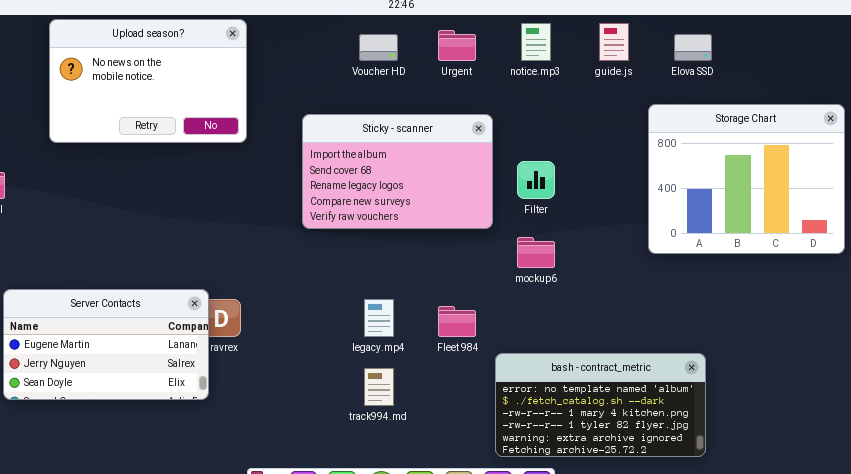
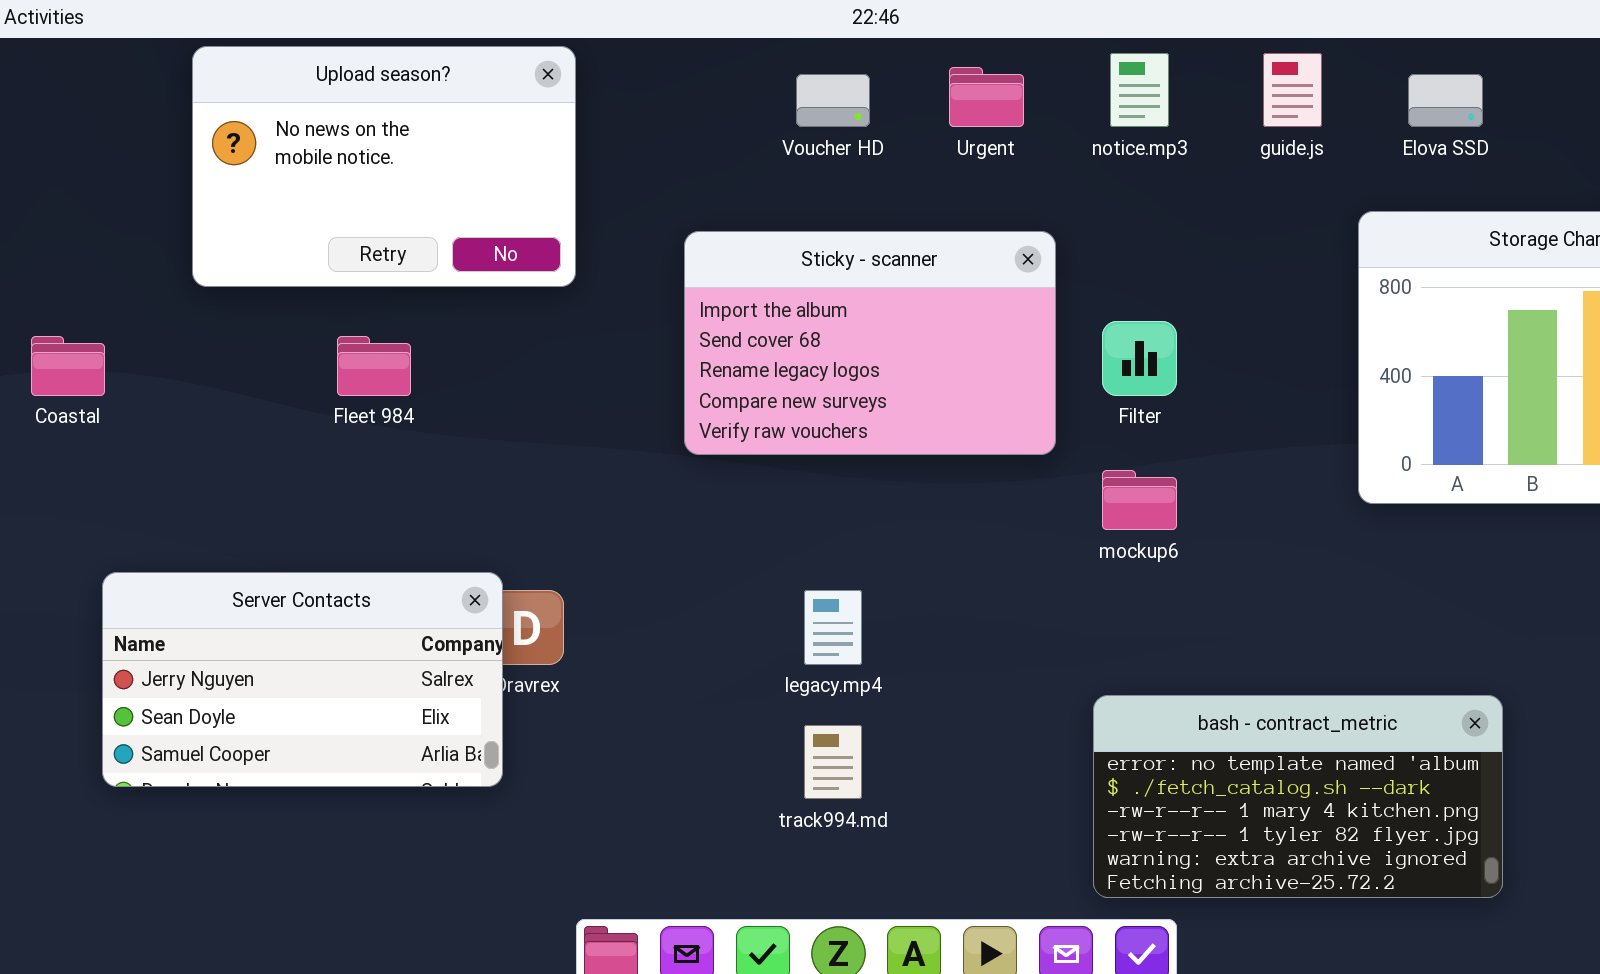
Server Contacts: [3,289,209,400] -> [102,572,503,787], scrolled down 1 row
Fleet 984: [438,306,476,337] -> [337,336,411,396], moved
bash - contract_metric: [495,353,706,457] -> [1093,695,1503,898], moved

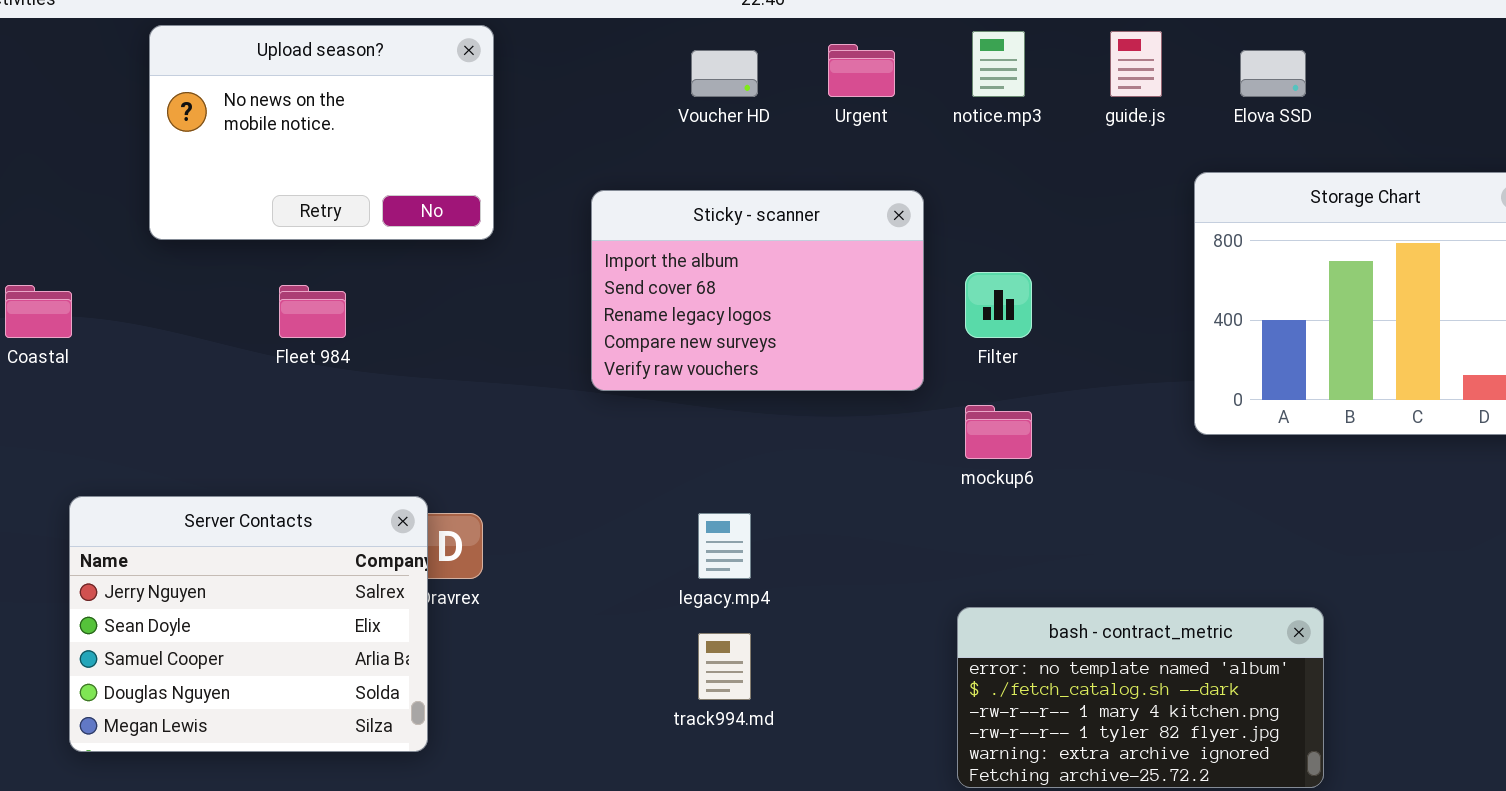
Server Contacts: [102,572,503,787] -> [69,496,428,752], resized

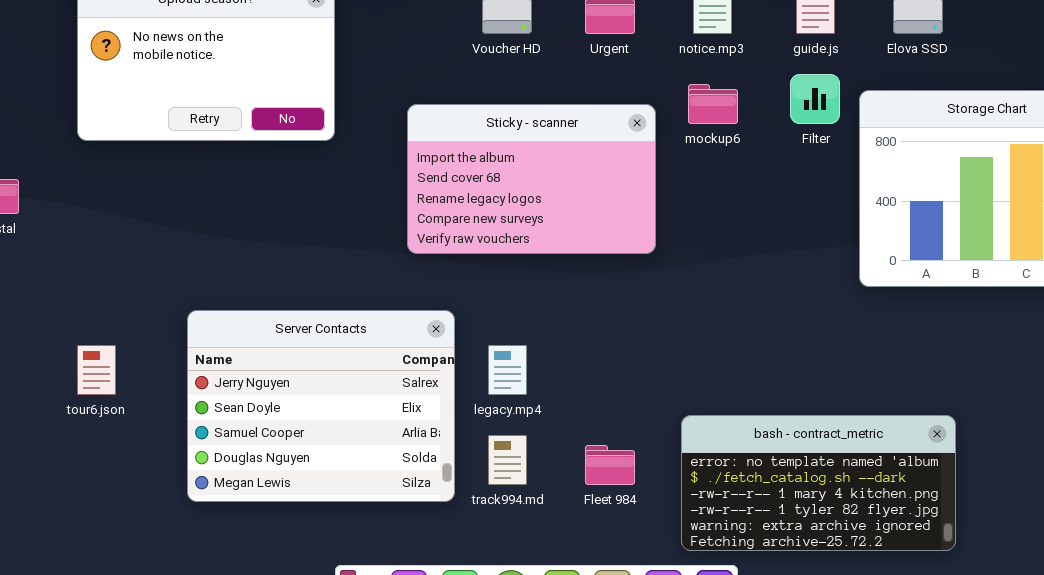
Filter: [965,272,1032,338] -> [790,74,840,124], moved
Fleet 984: [279,285,346,338] -> [585,445,635,485], moved
mockup6: [965,405,1032,459] -> [688,84,738,124], moved
Server Contacts: [69,496,428,752] -> [187,310,455,502], moved

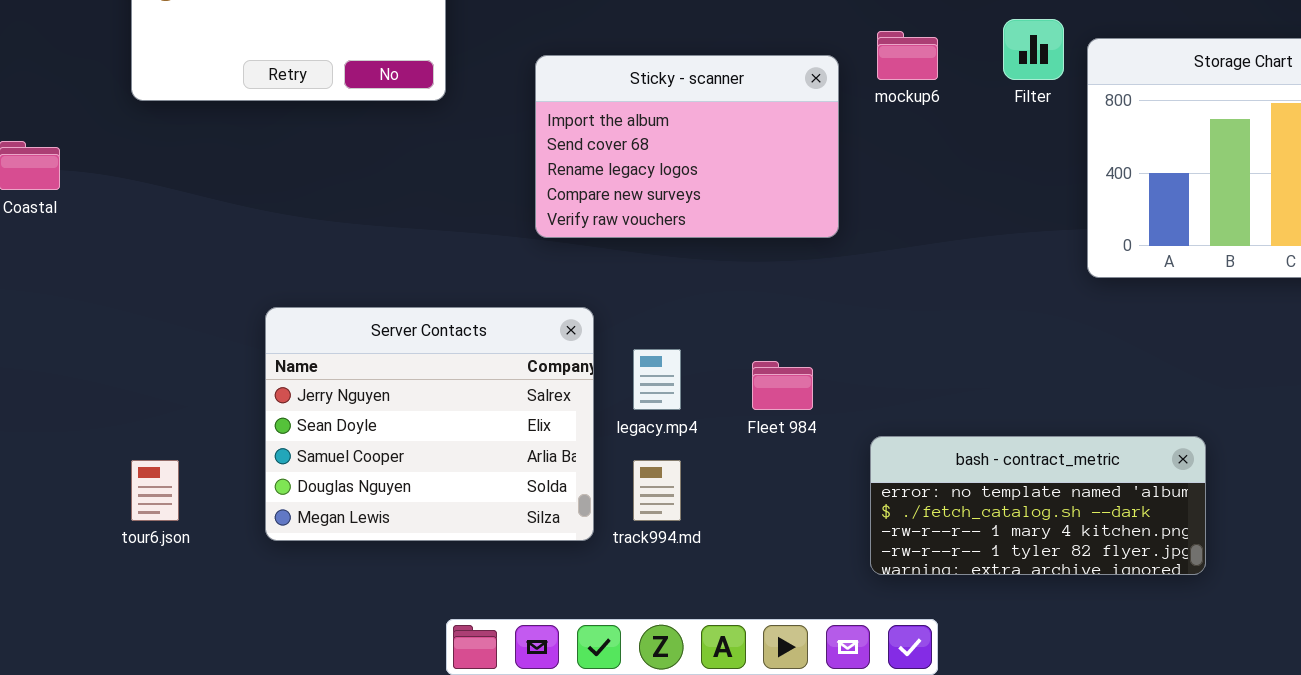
tour6.json: [77,345,116,395] -> [131,460,179,521], moved
bash - contract_metric: [681,415,956,551] -> [870,436,1206,575], resized
Fleet 984: [585,445,635,485] -> [752,361,813,410], moved

